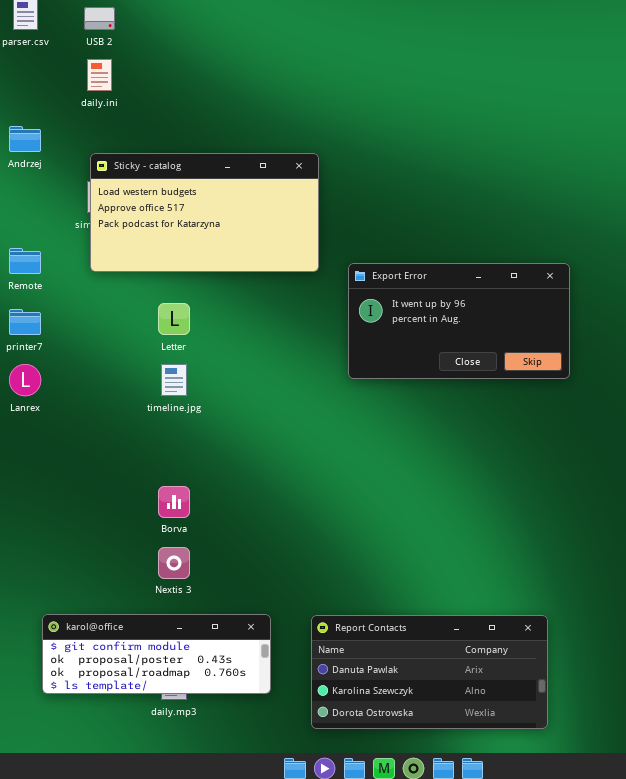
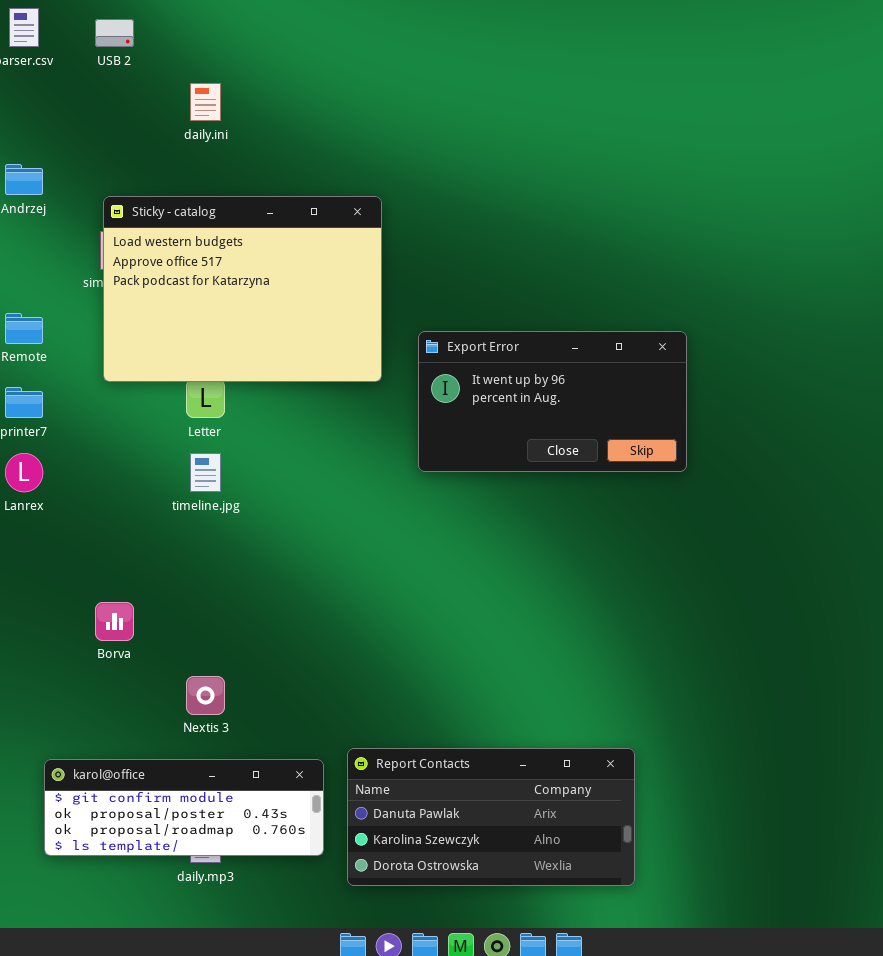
daily.ini: [87,59,112,91] -> [190,83,221,121], moved
Sticky - catalog: [90,153,319,272] -> [103,196,382,382], resized
Borva: [158,486,190,518] -> [95,602,134,641], moved
Report Contacts: [311,615,548,729] -> [347,748,635,886], moved

